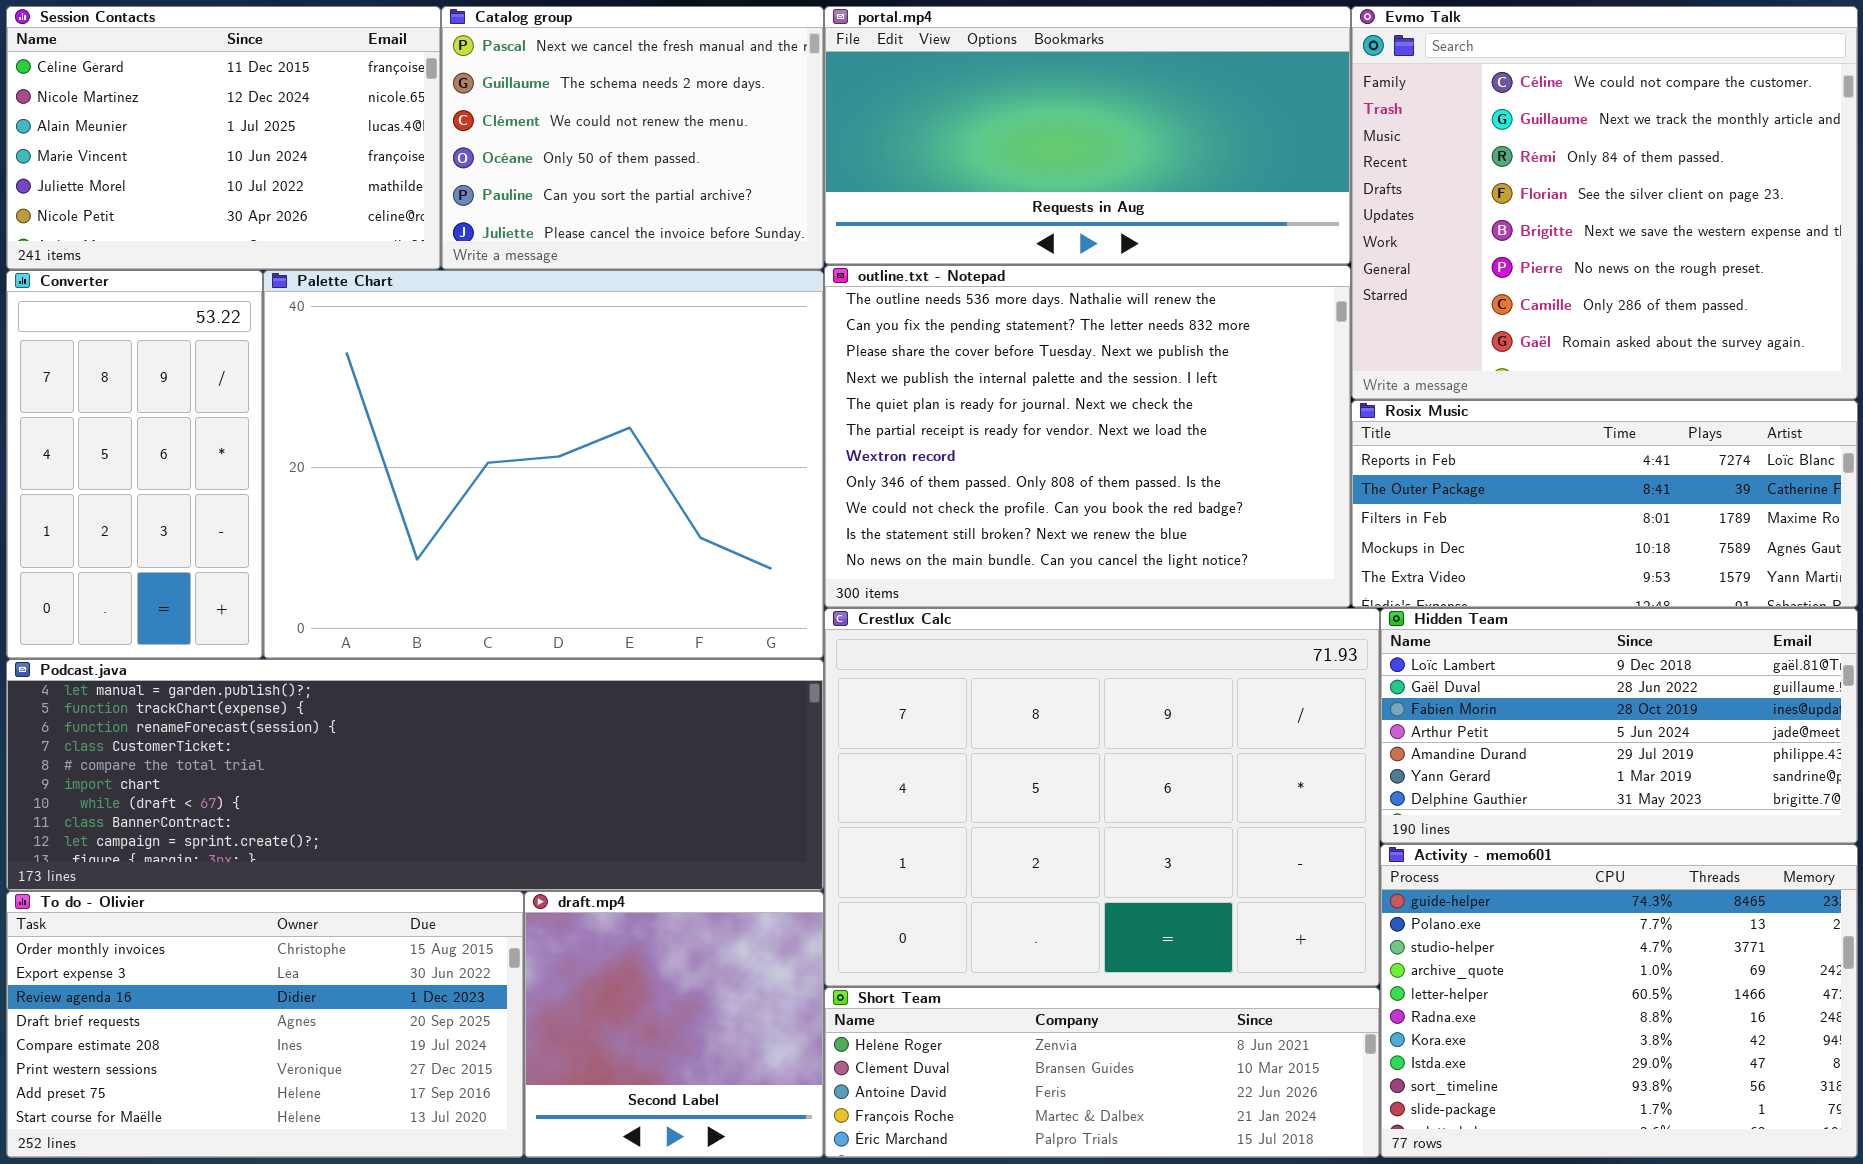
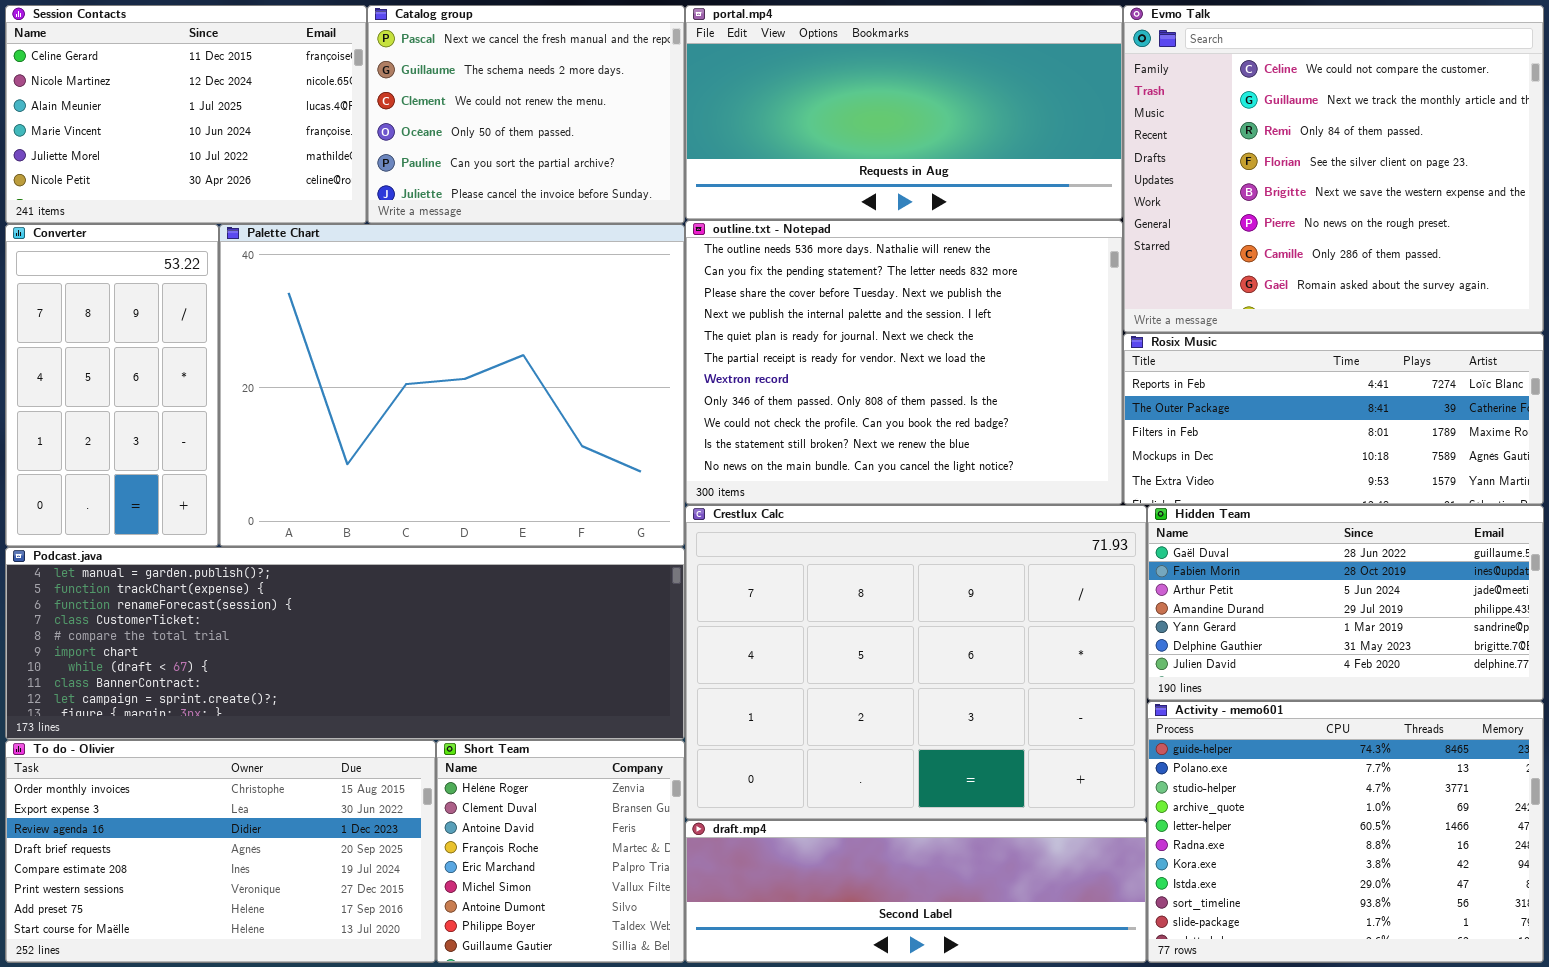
Hidden Team: [1380,608,1858,844] -> [1147,505,1544,701], scrolled down 1 row
draft.mp4: [524,891,824,1158] -> [685,820,1147,963], moved, resized
Short Team: [824,987,1380,1158] -> [436,740,685,963], moved, resized

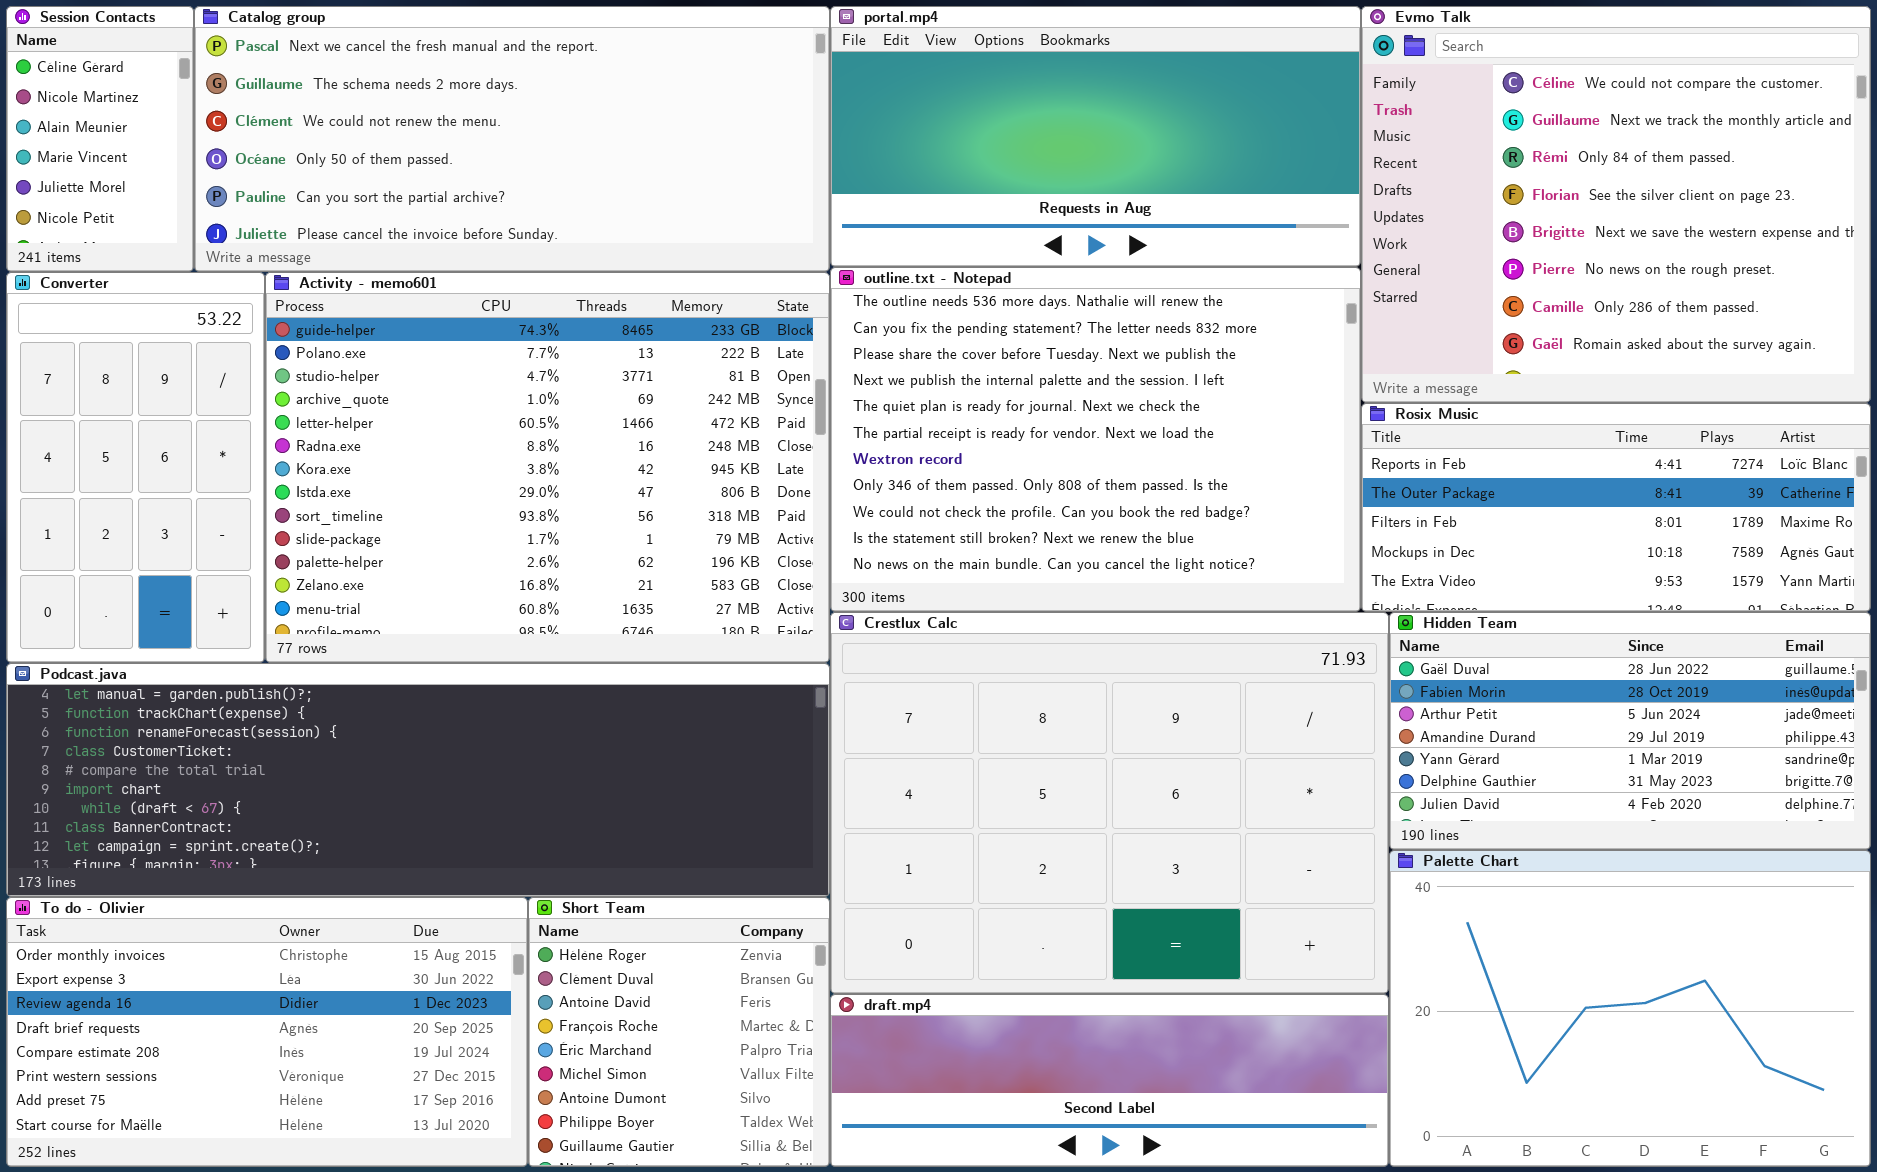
Session Contacts: [5,5,367,224] -> [6,6,194,272], resized
Catalog group: [367,5,685,224] -> [194,6,830,272], resized
Palette Chart: [219,224,685,547] -> [1389,850,1871,1167], moved, resized
Activity - memo601: [1147,701,1544,963] -> [265,272,830,663], moved, resized

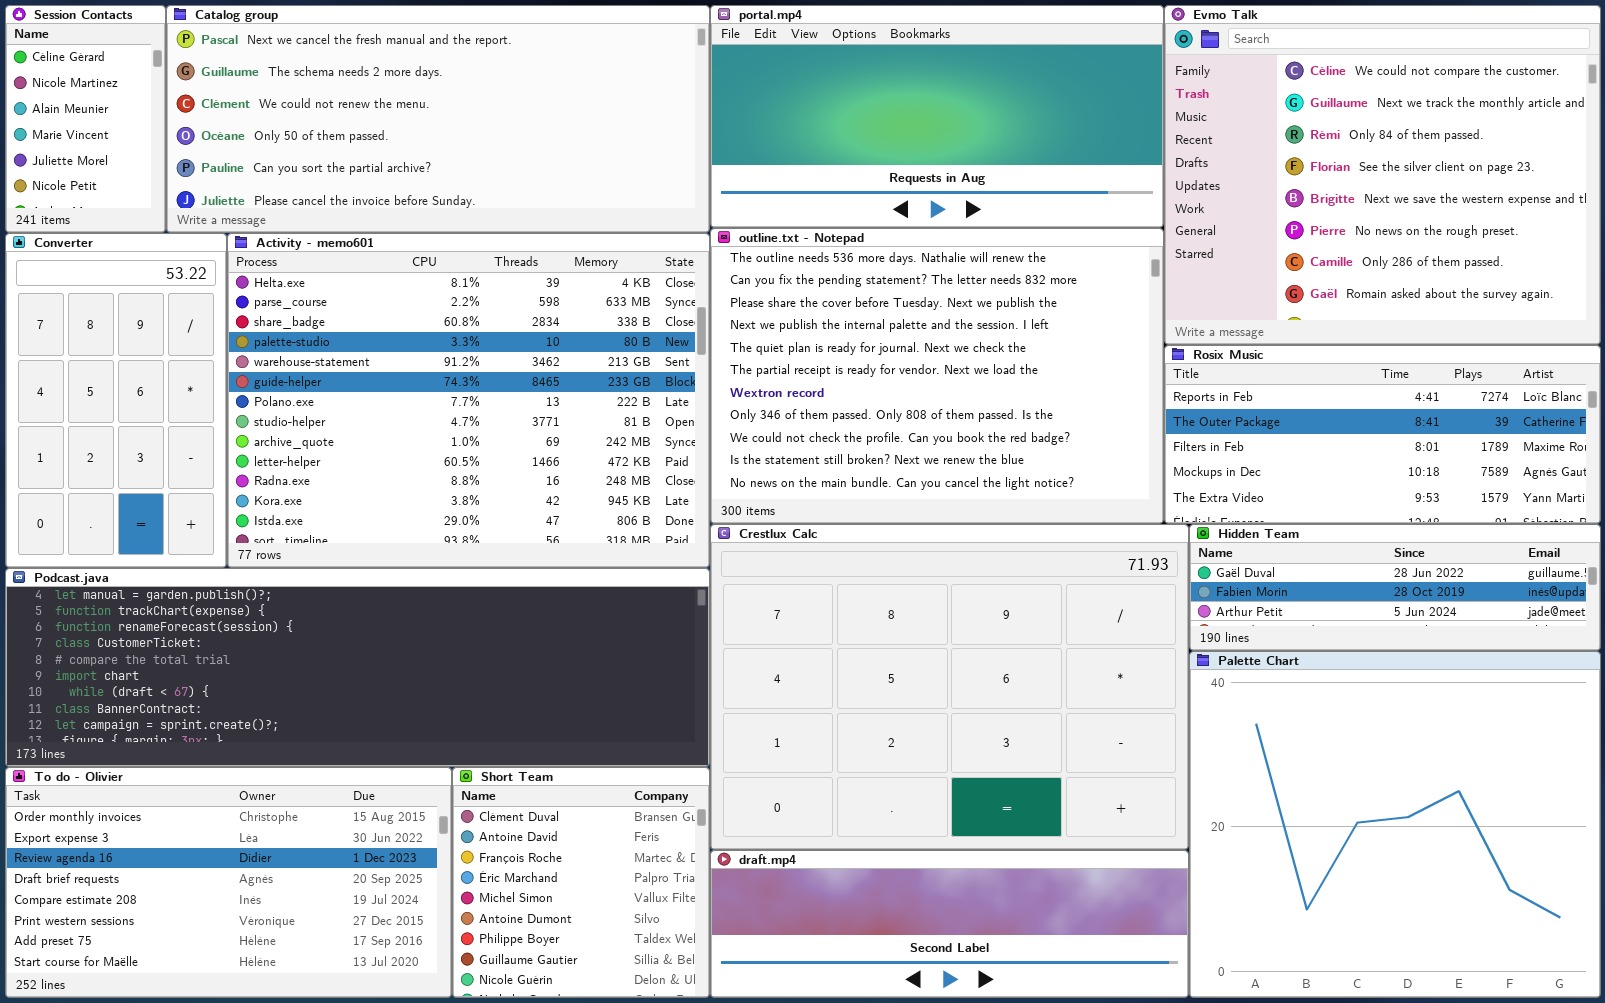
Activity - memo601: [265,272,830,663] -> [227,233,710,568], scrolled up 5 rows
Hidden Team: [1389,612,1871,850] -> [1189,524,1601,651], resized
Palette Chart: [1389,850,1871,1167] -> [1189,651,1601,998], resized
Short Team: [528,897,830,1167] -> [452,767,710,998], scrolled down 1 row

